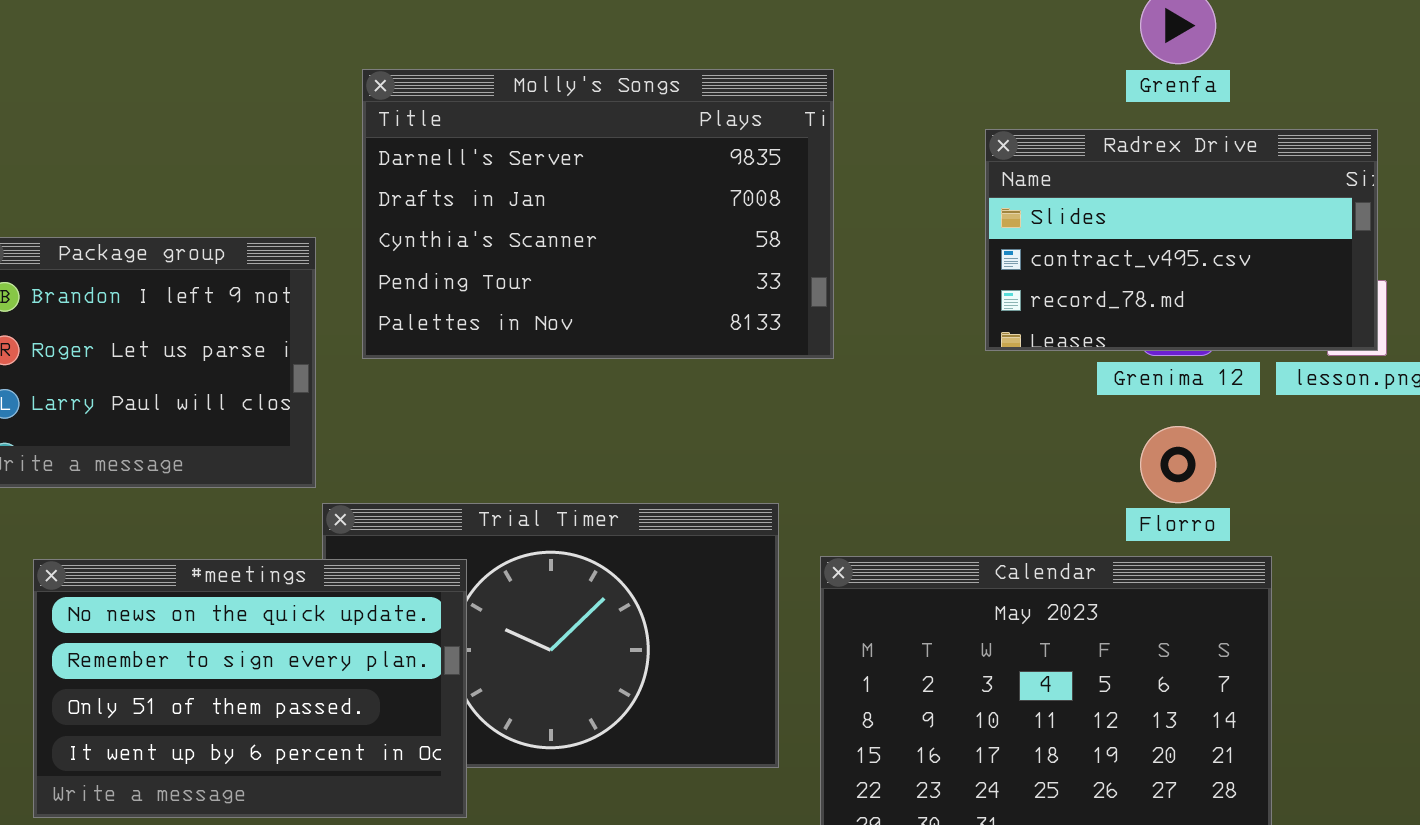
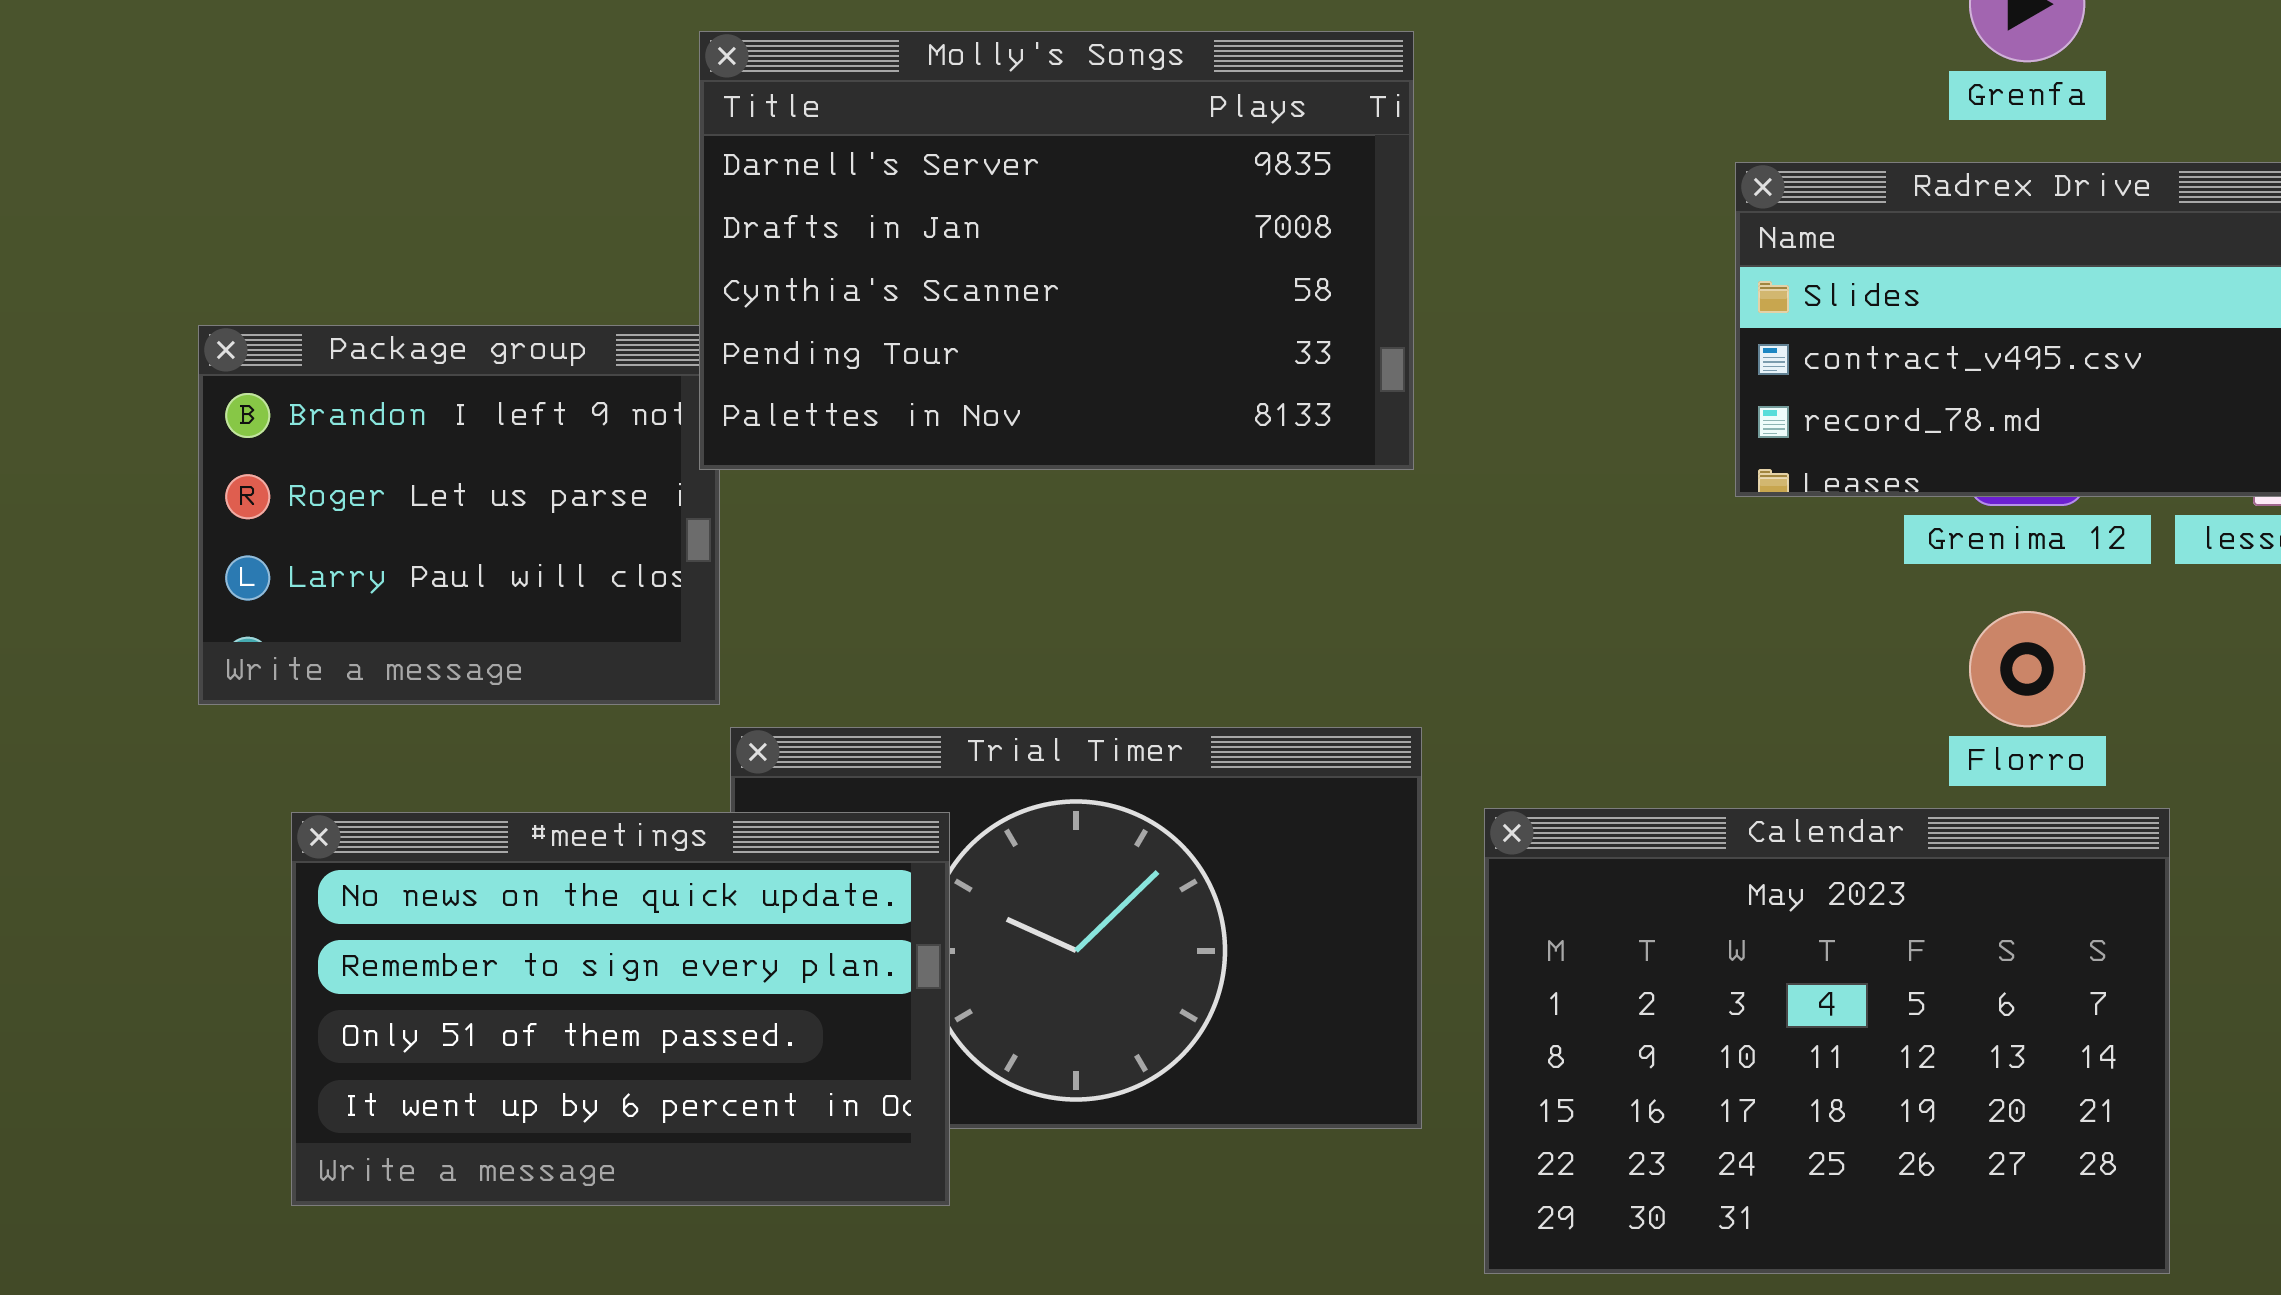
Molly's Songs: [362,69,834,359] -> [699,31,1414,470], moved

